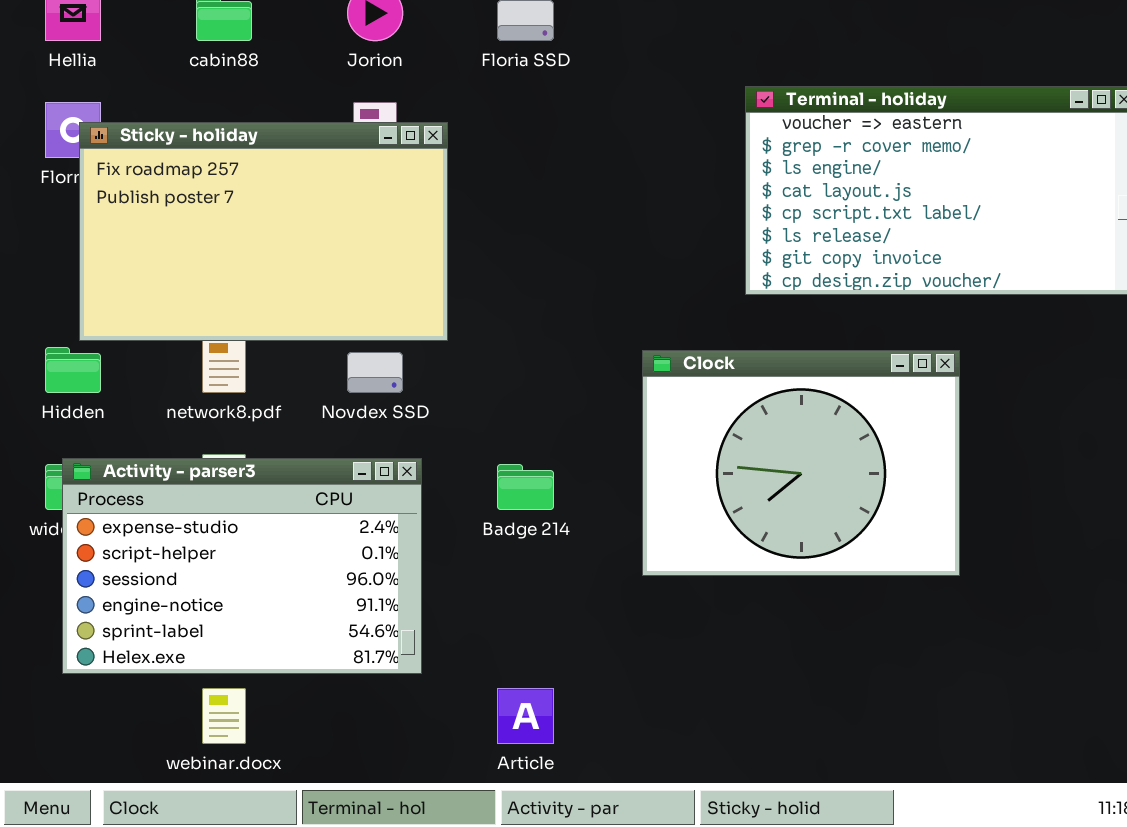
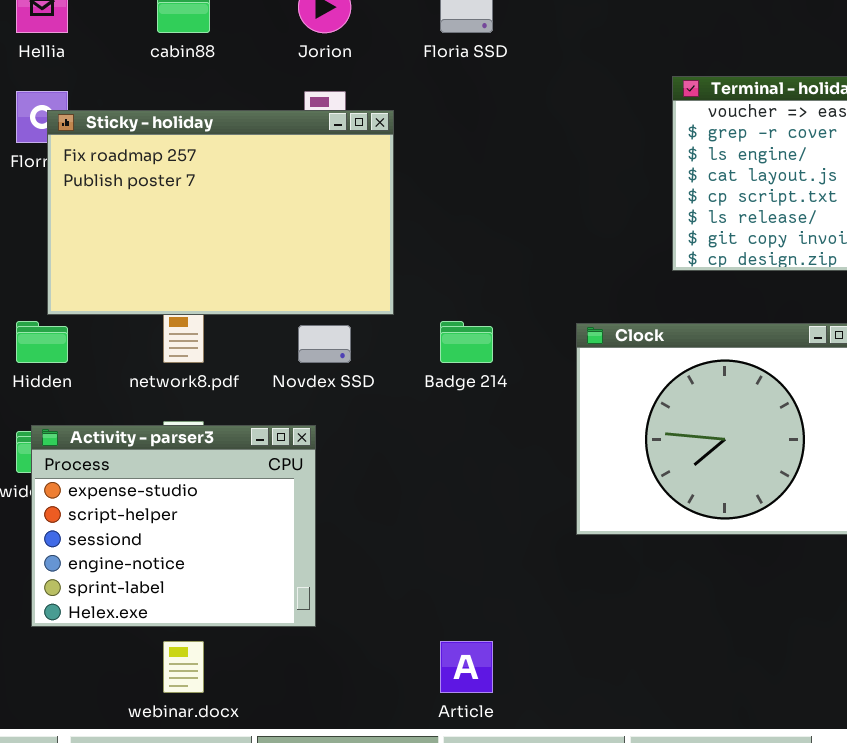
Activity - parser3: [62,458,422,674] -> [31,425,316,627], resized
Badge 214: [497,464,554,510] -> [440,321,493,363], moved

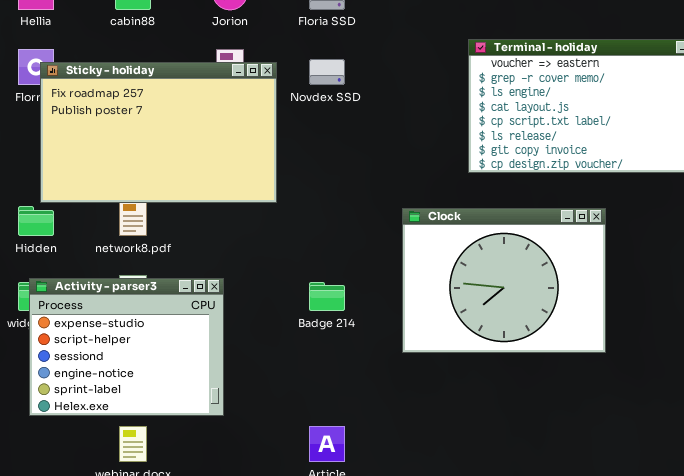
Badge 214: [440,321,493,363] -> [309,282,345,311], moved
Novdex SSD: [298,325,351,363] -> [309,59,345,85], moved

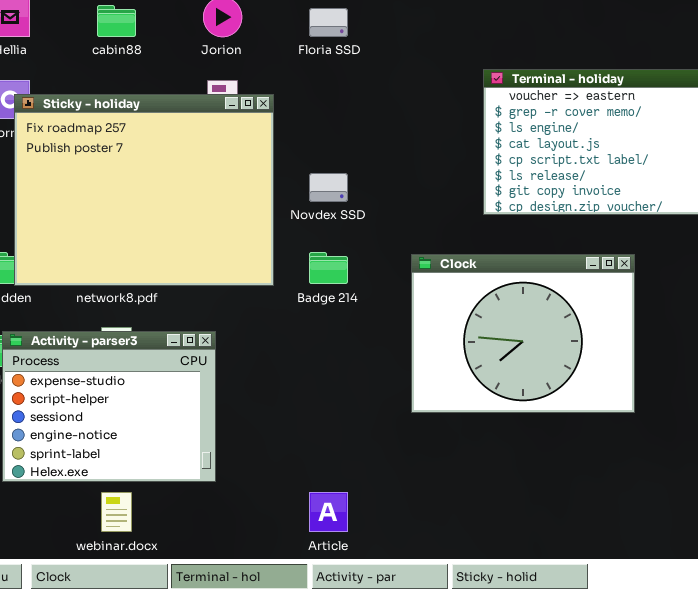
Novdex SSD: [309,59,345,85] -> [309,173,348,202], moved
Sticky - holiday: [40,62,277,203] -> [14,94,274,286], resized
Badge 214: [309,282,345,311] -> [309,252,348,284], moved

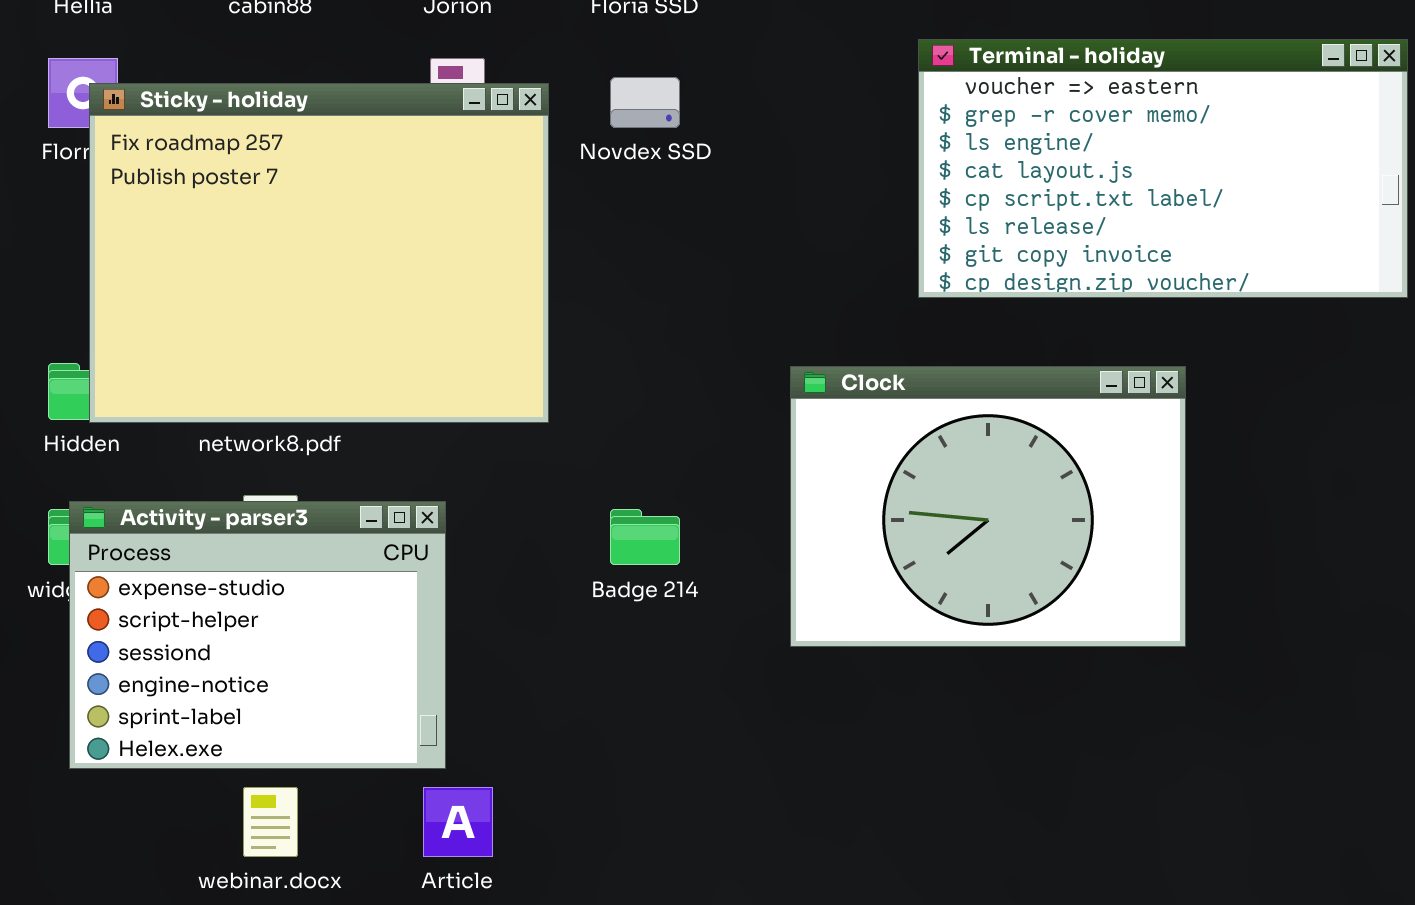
Novdex SSD: [309,173,348,202] -> [610,77,680,128], moved
Badge 214: [309,252,348,284] -> [610,509,680,565], moved
Article: [309,492,348,532] -> [423,787,493,857], moved

